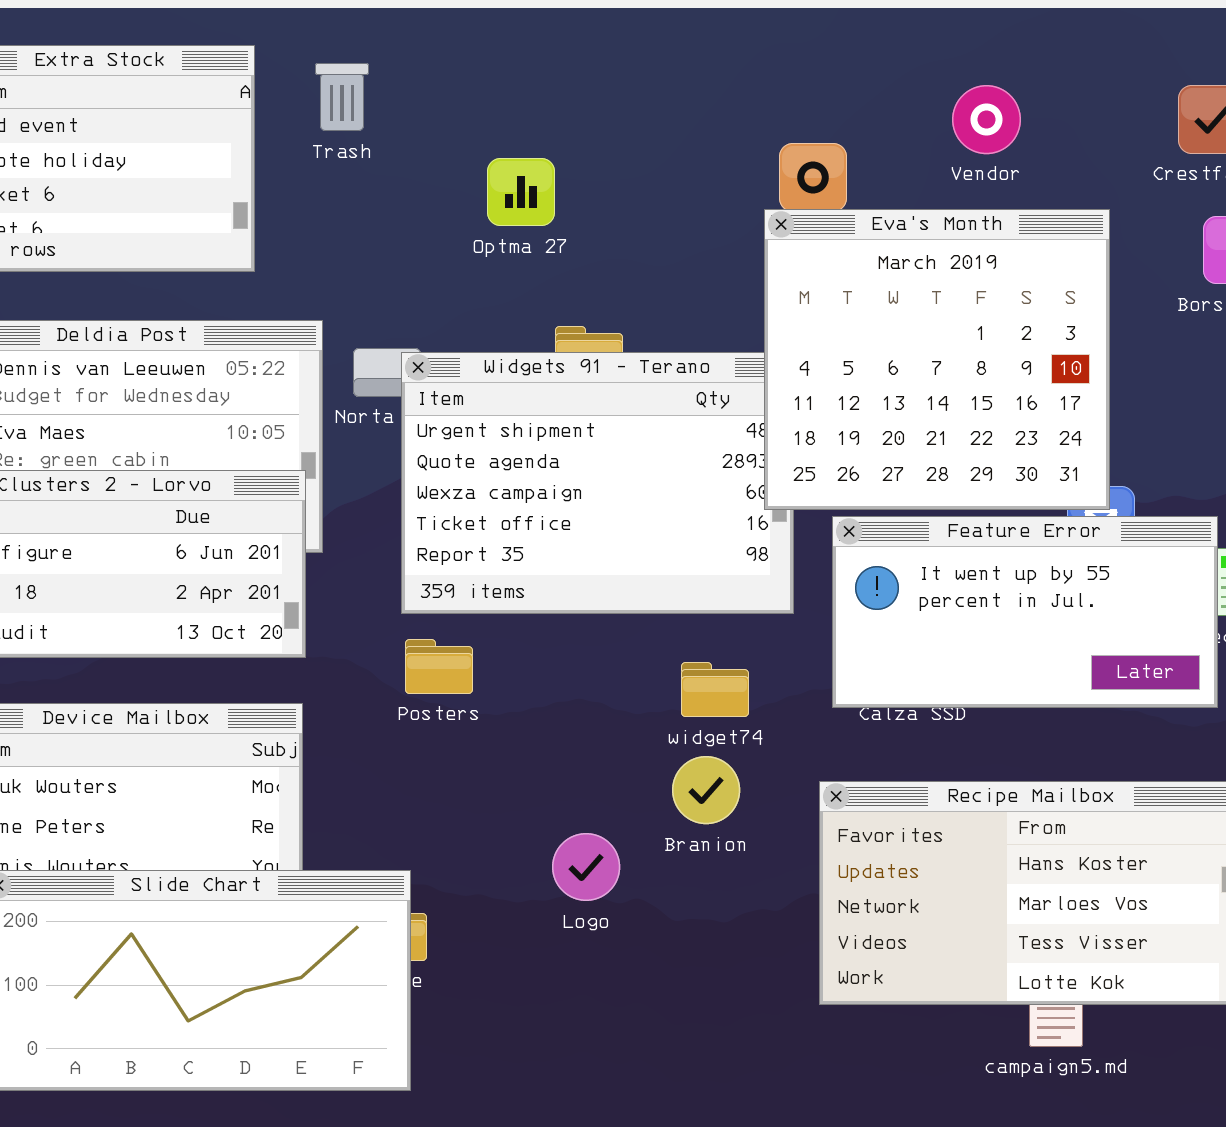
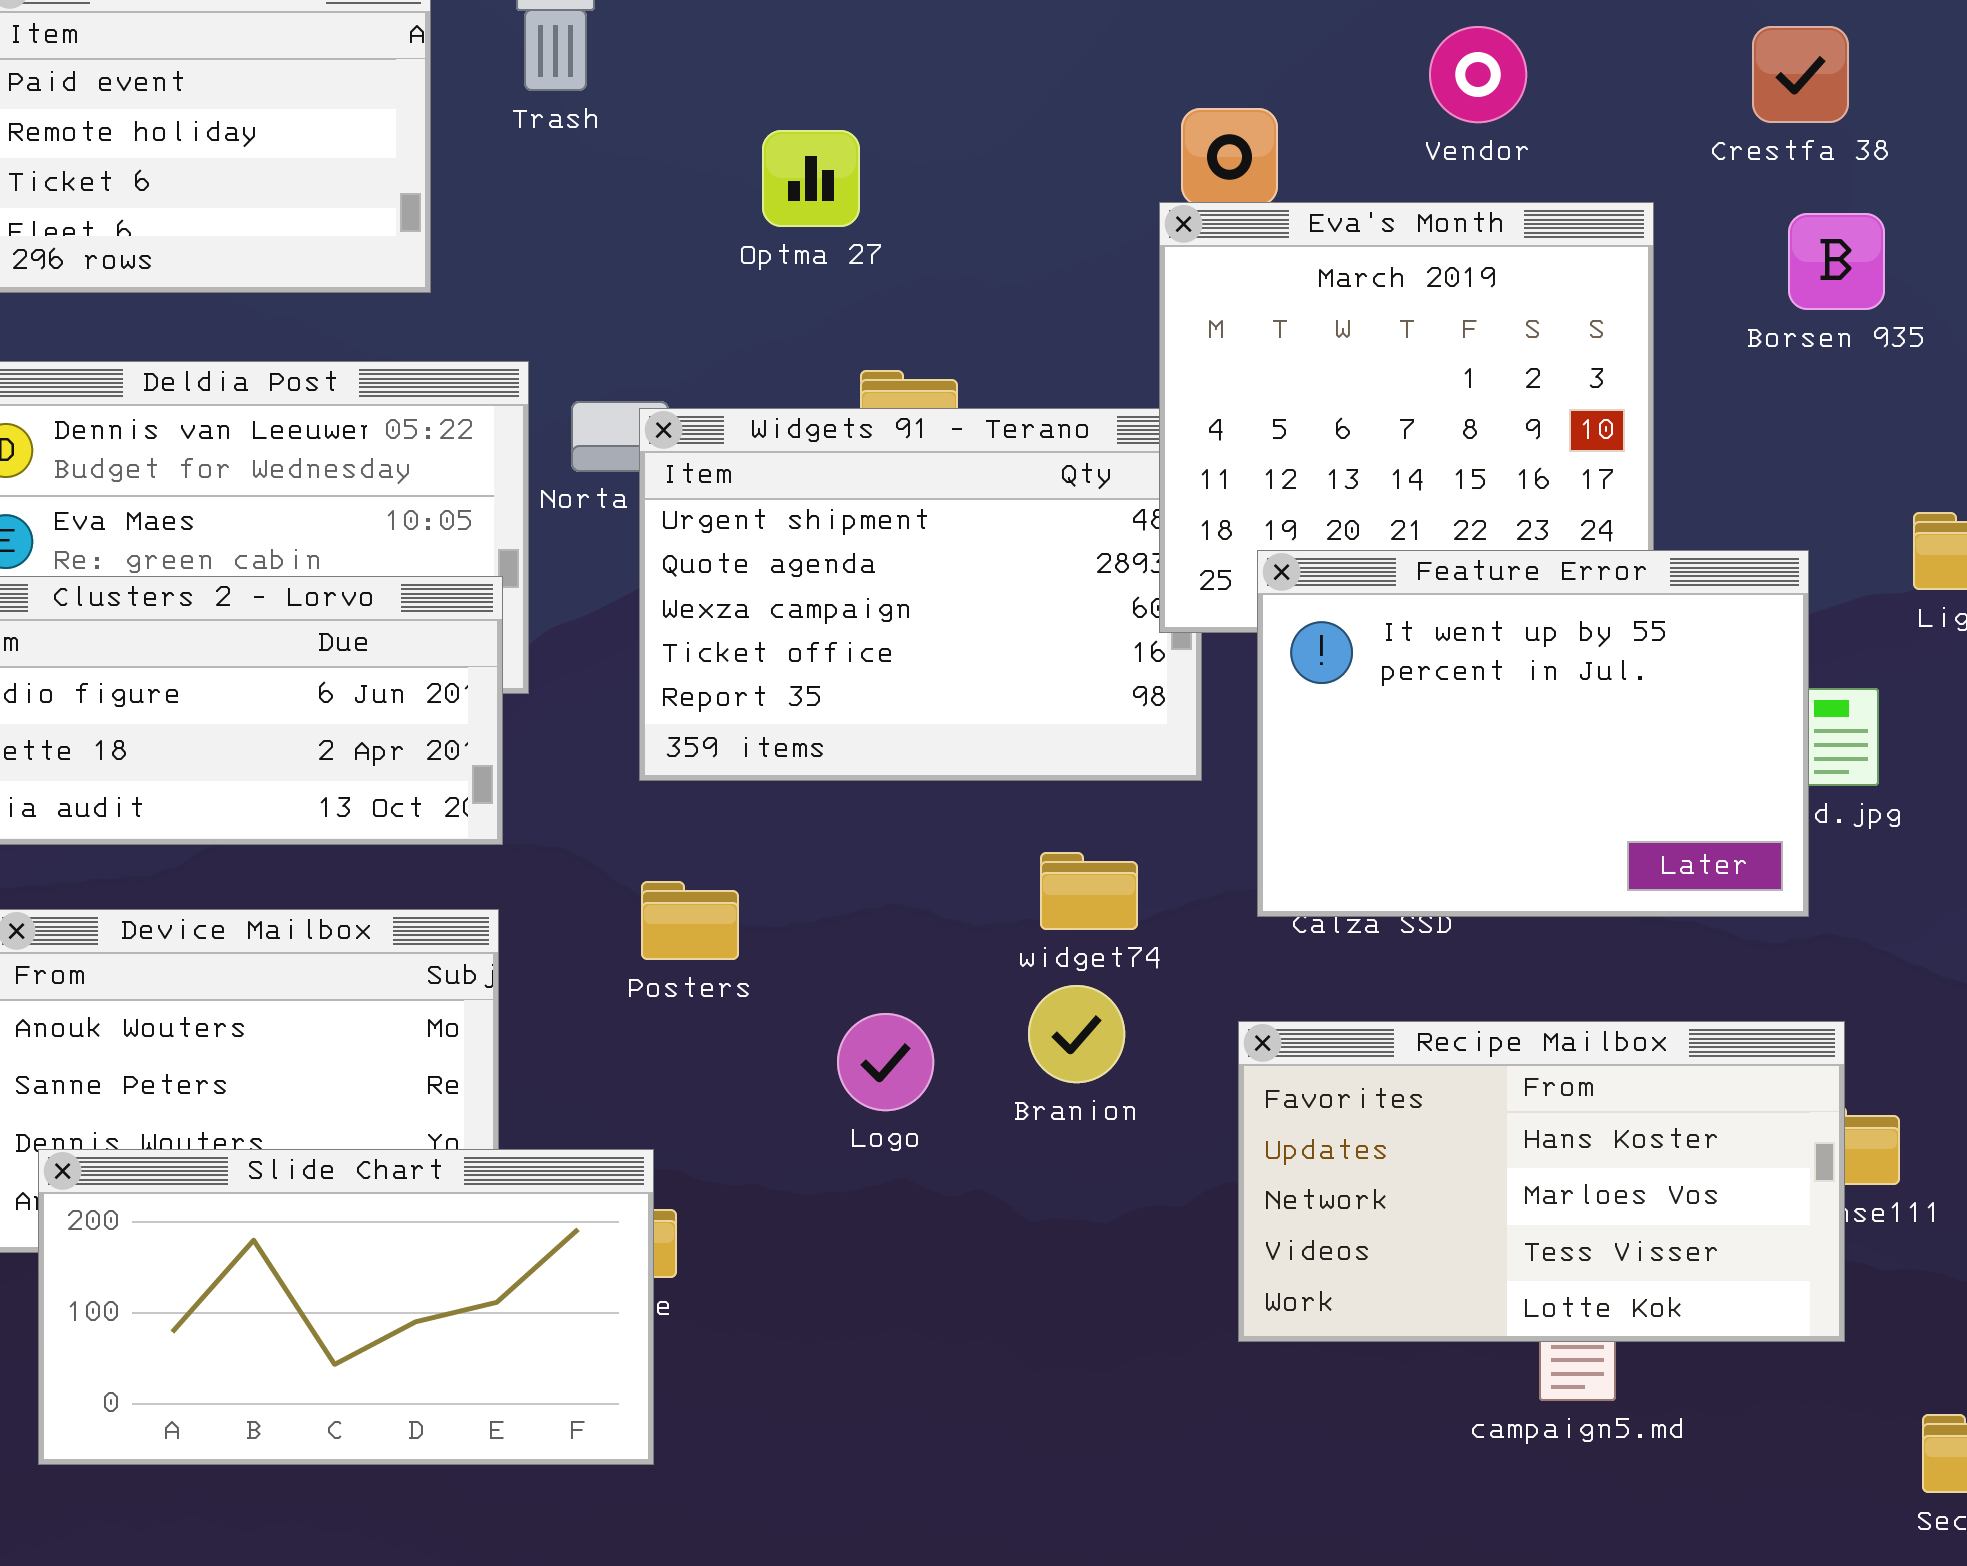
Feature Error: [832,516,1218,708] -> [1257,550,1809,917], resized
Posters: [405,639,473,694] -> [641,881,739,960], moved
Logo: [552,833,620,901] -> [837,1013,934,1111], moved

